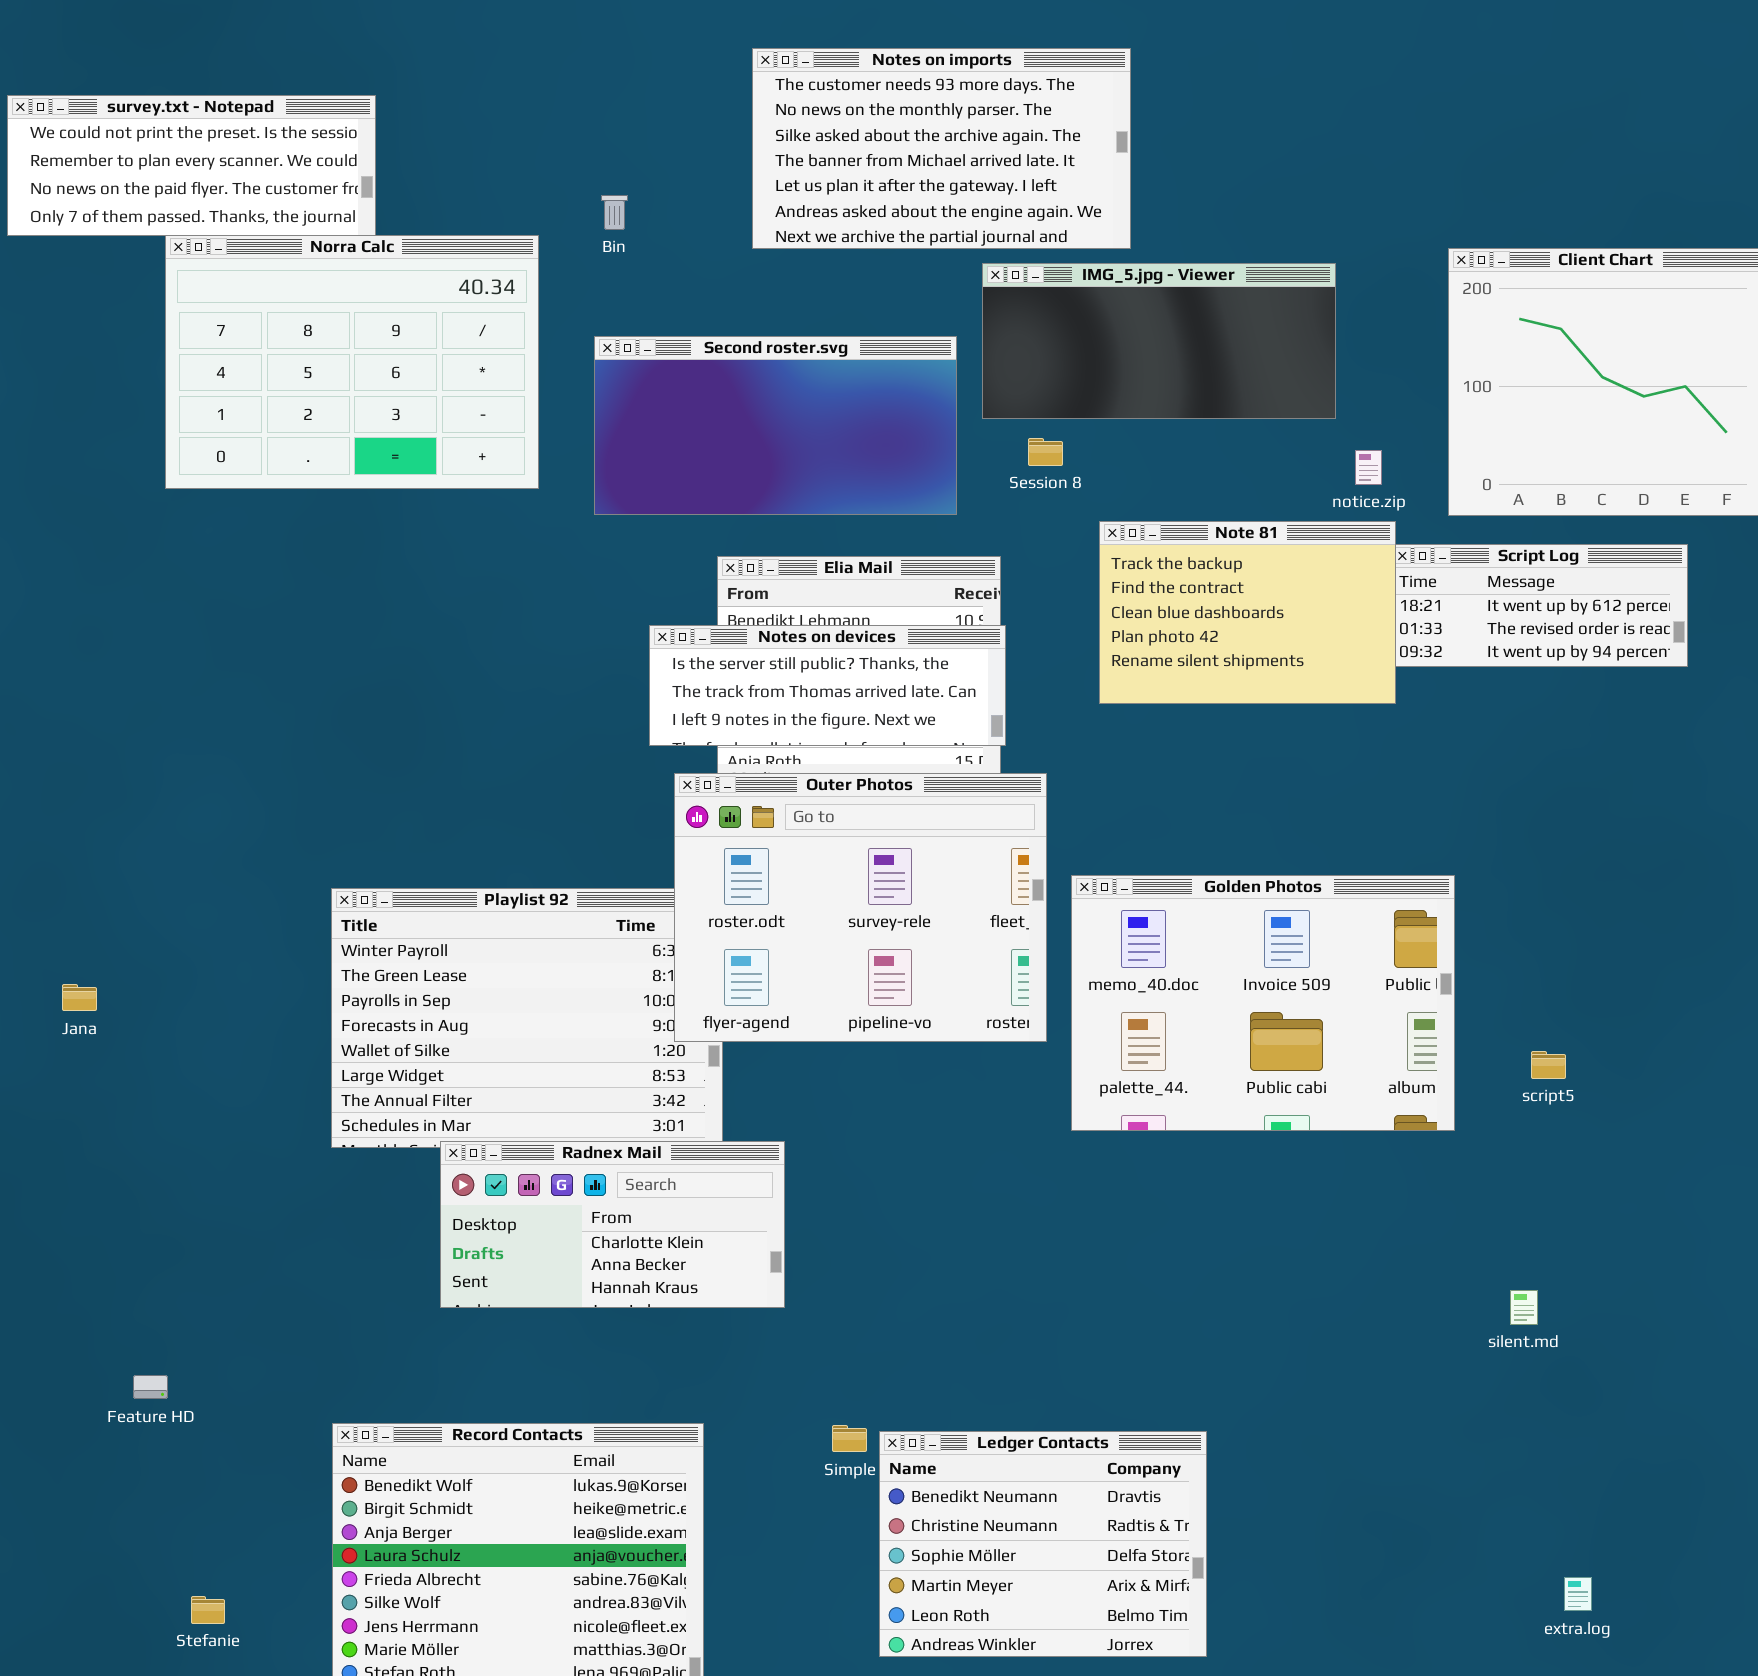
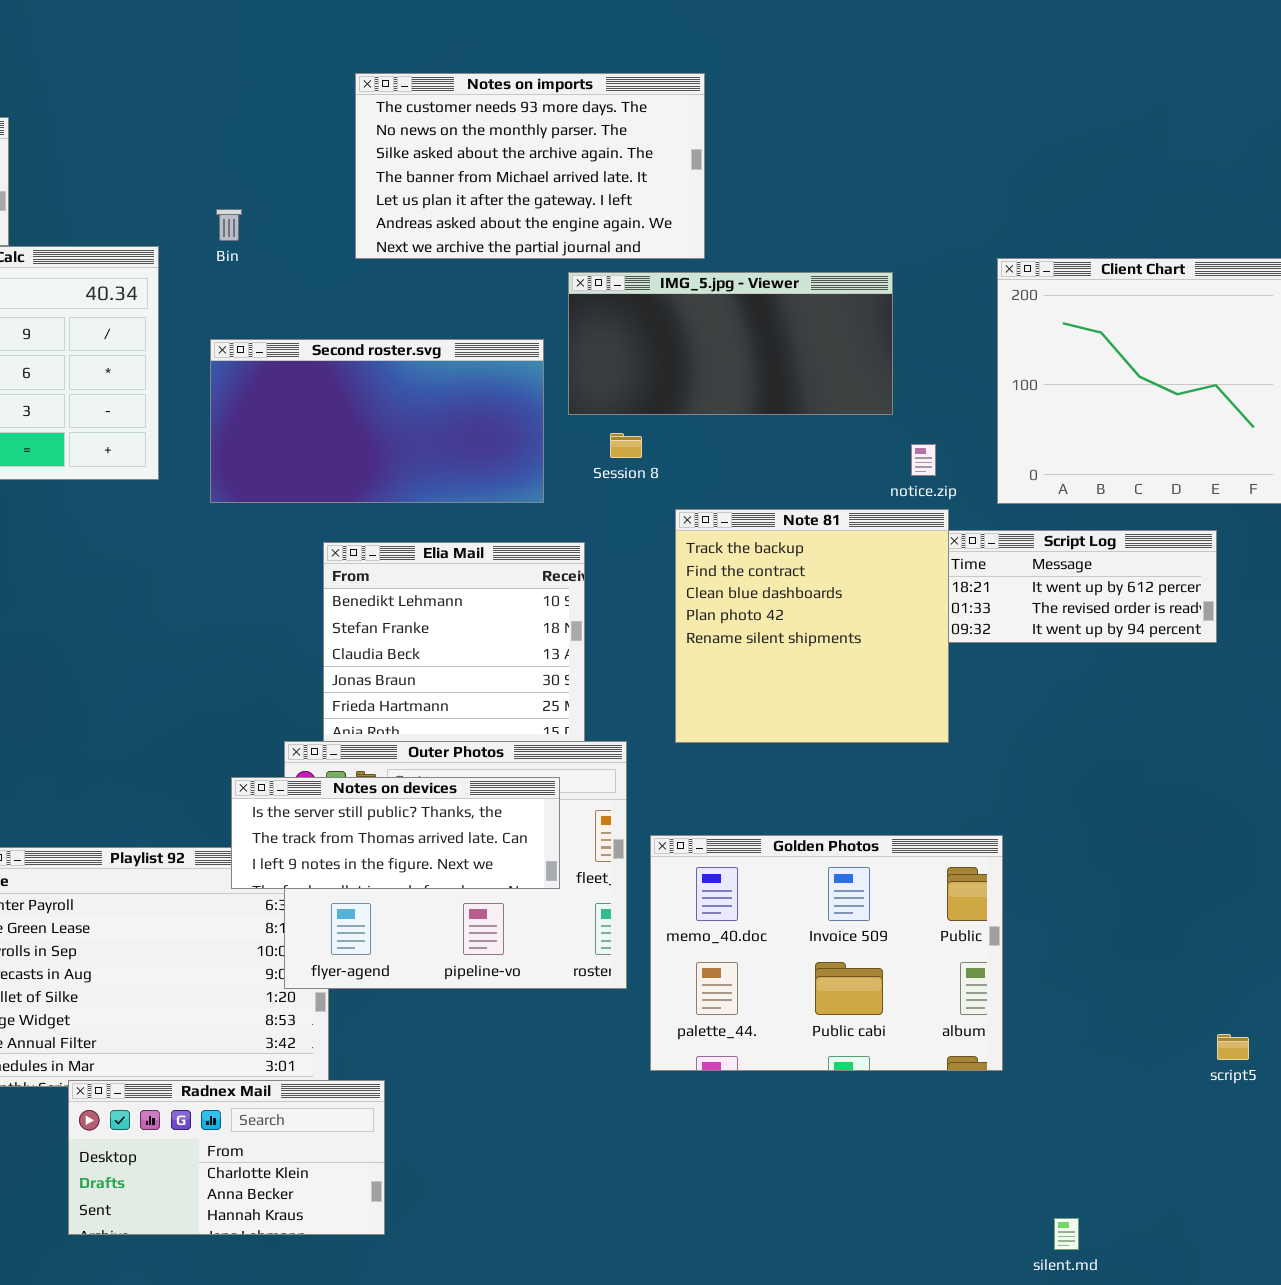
Note 81: [1099,521,1396,704] -> [675,509,949,743], resized
Notes on devices: [649,625,1006,746] -> [231,777,560,889], moved
script5: [1531,1051,1566,1079] -> [1217,1034,1249,1060], moved

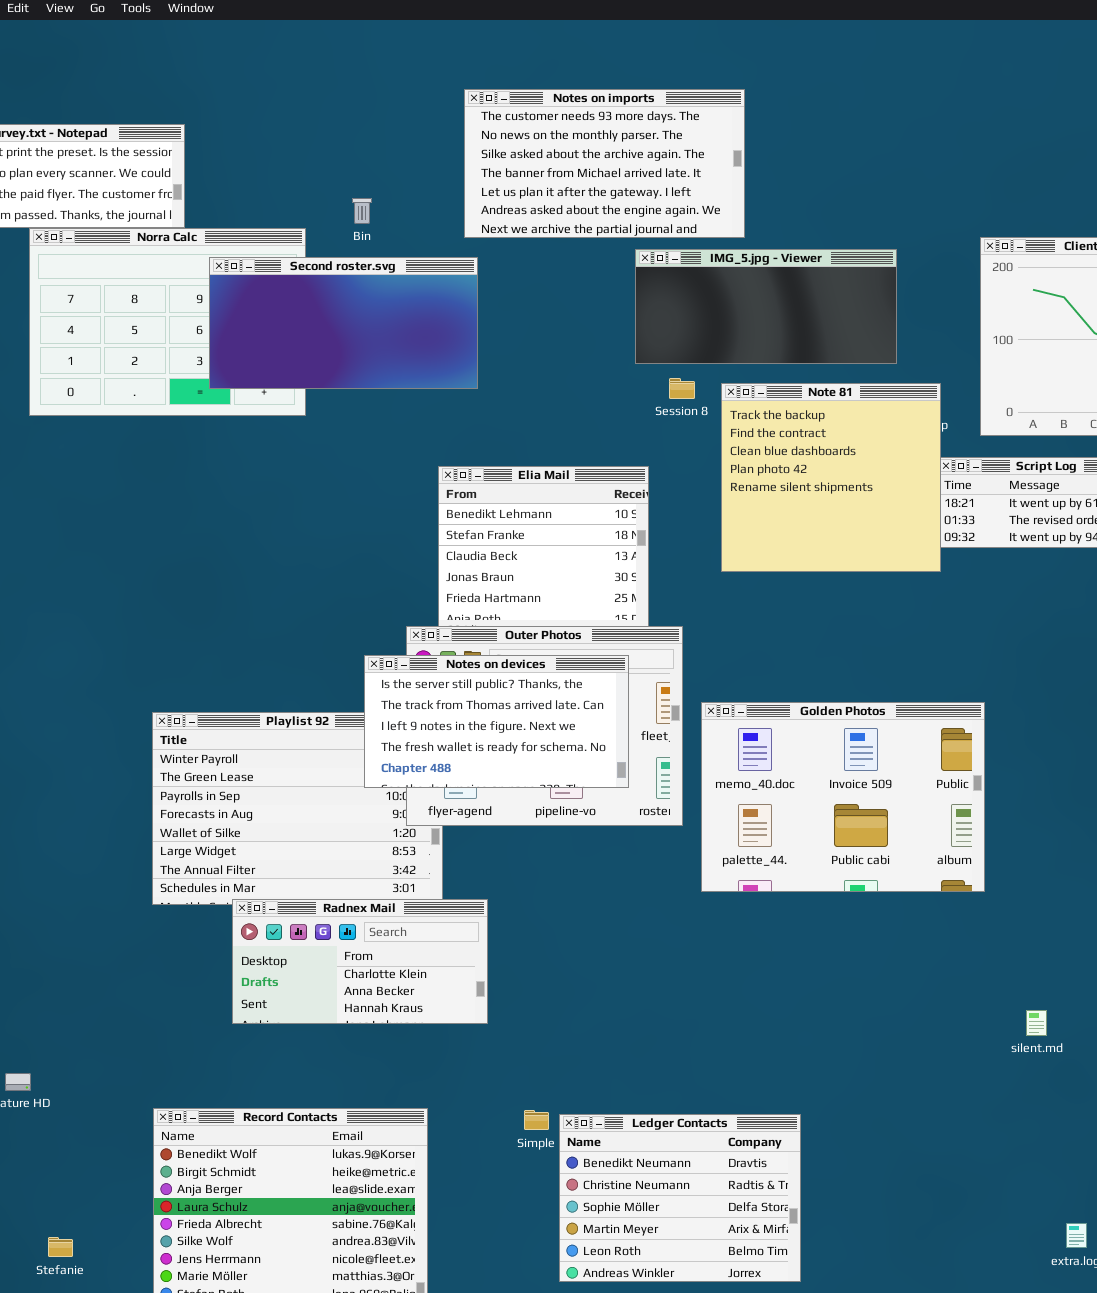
Second roster.svg: [210,339,544,503] -> [209,257,478,389], moved
Note 81: [675,509,949,743] -> [721,383,941,572], moved
Notes on devices: [231,777,560,889] -> [364,655,629,788], resized

